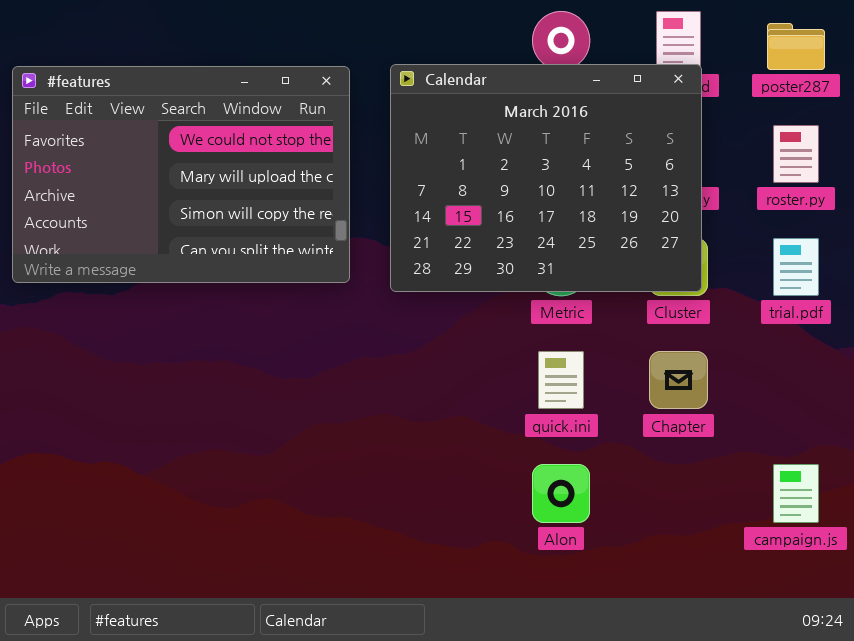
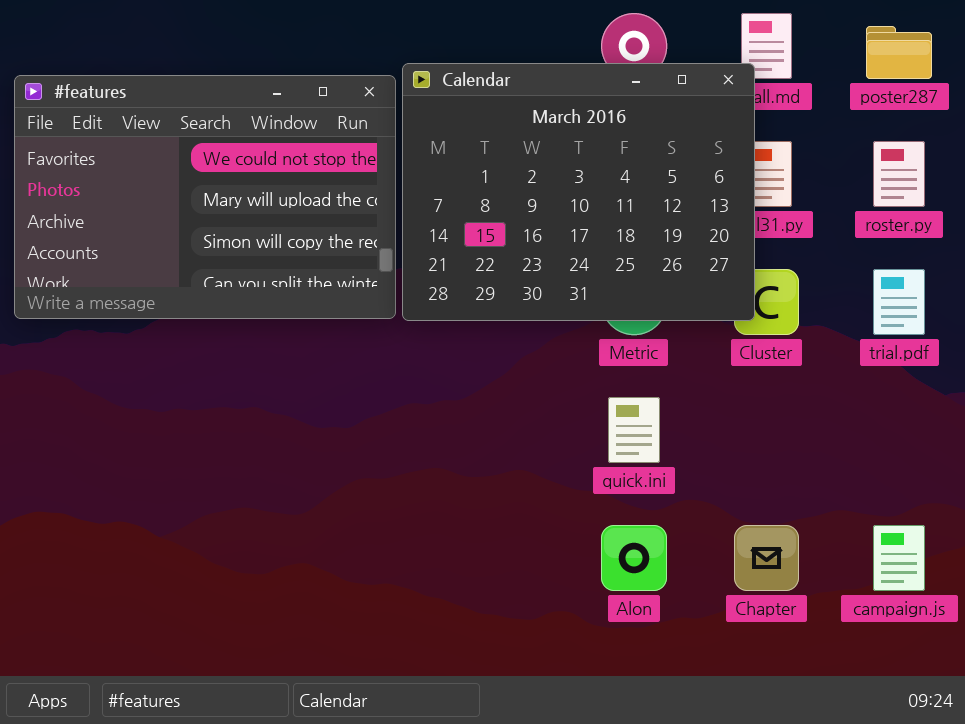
Calendar: [390,64,702,292] -> [402,63,755,321], moved
Chapter: [649,351,708,409] -> [734,525,799,591], moved

